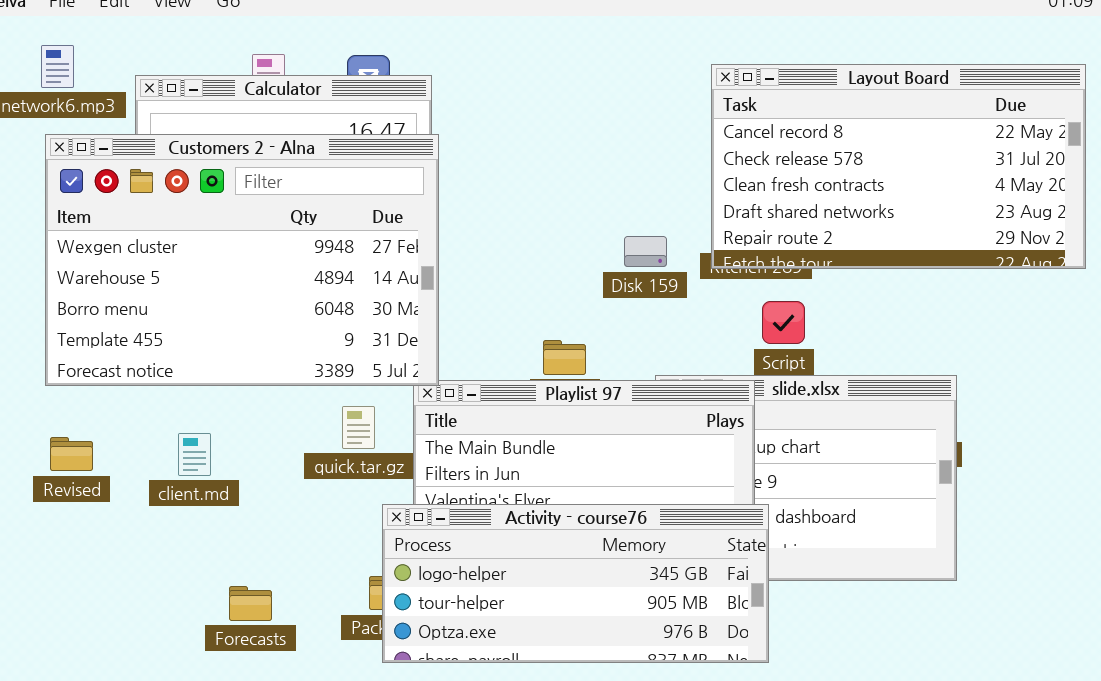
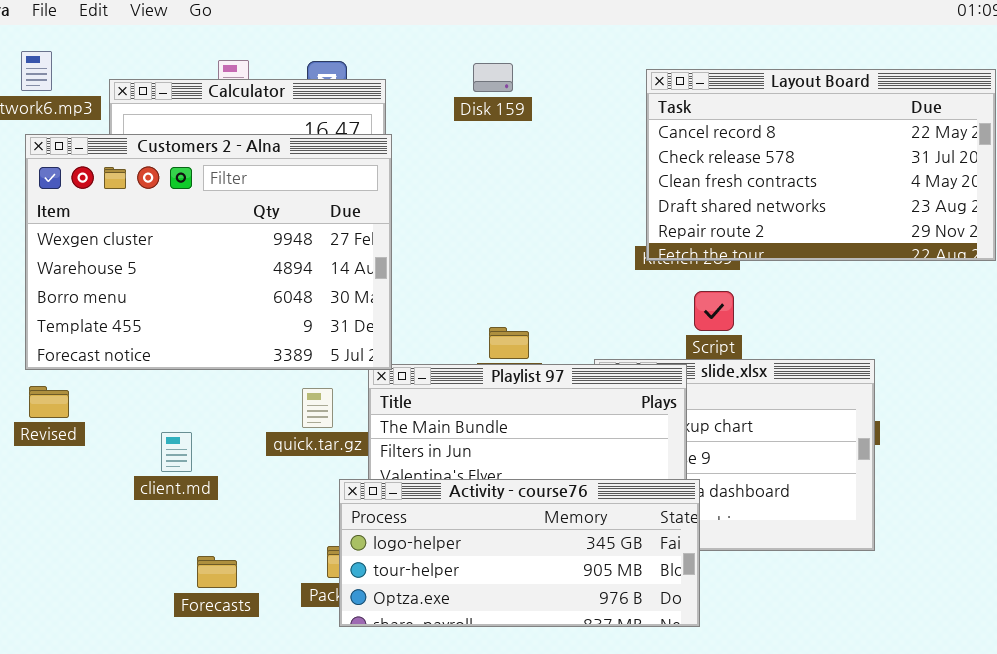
Disk 159: [624,236,667,267] -> [473,63,513,92], moved
client.md: [178,433,211,476] -> [161,432,192,472], moved
Revised: [50,437,93,471] -> [29,386,69,418], moved

